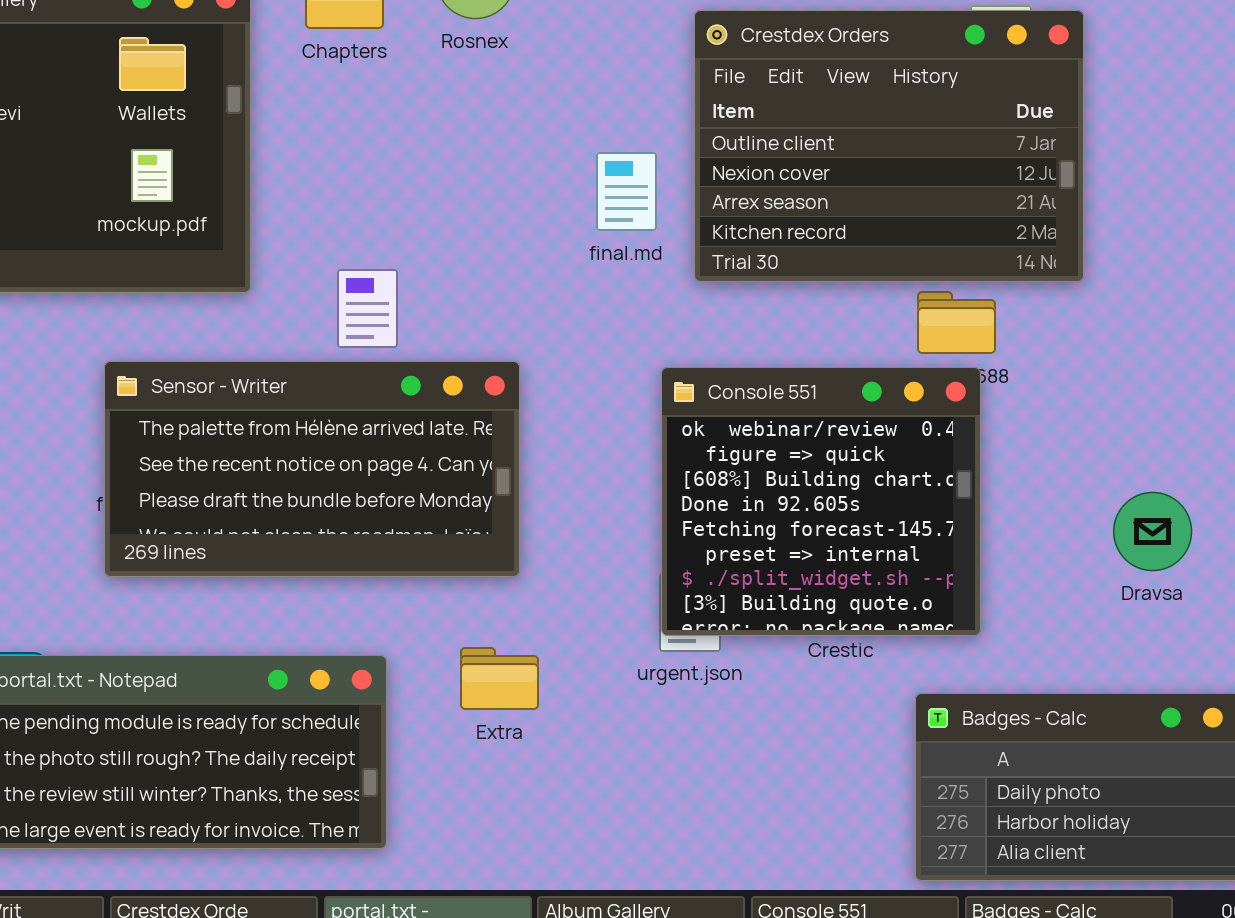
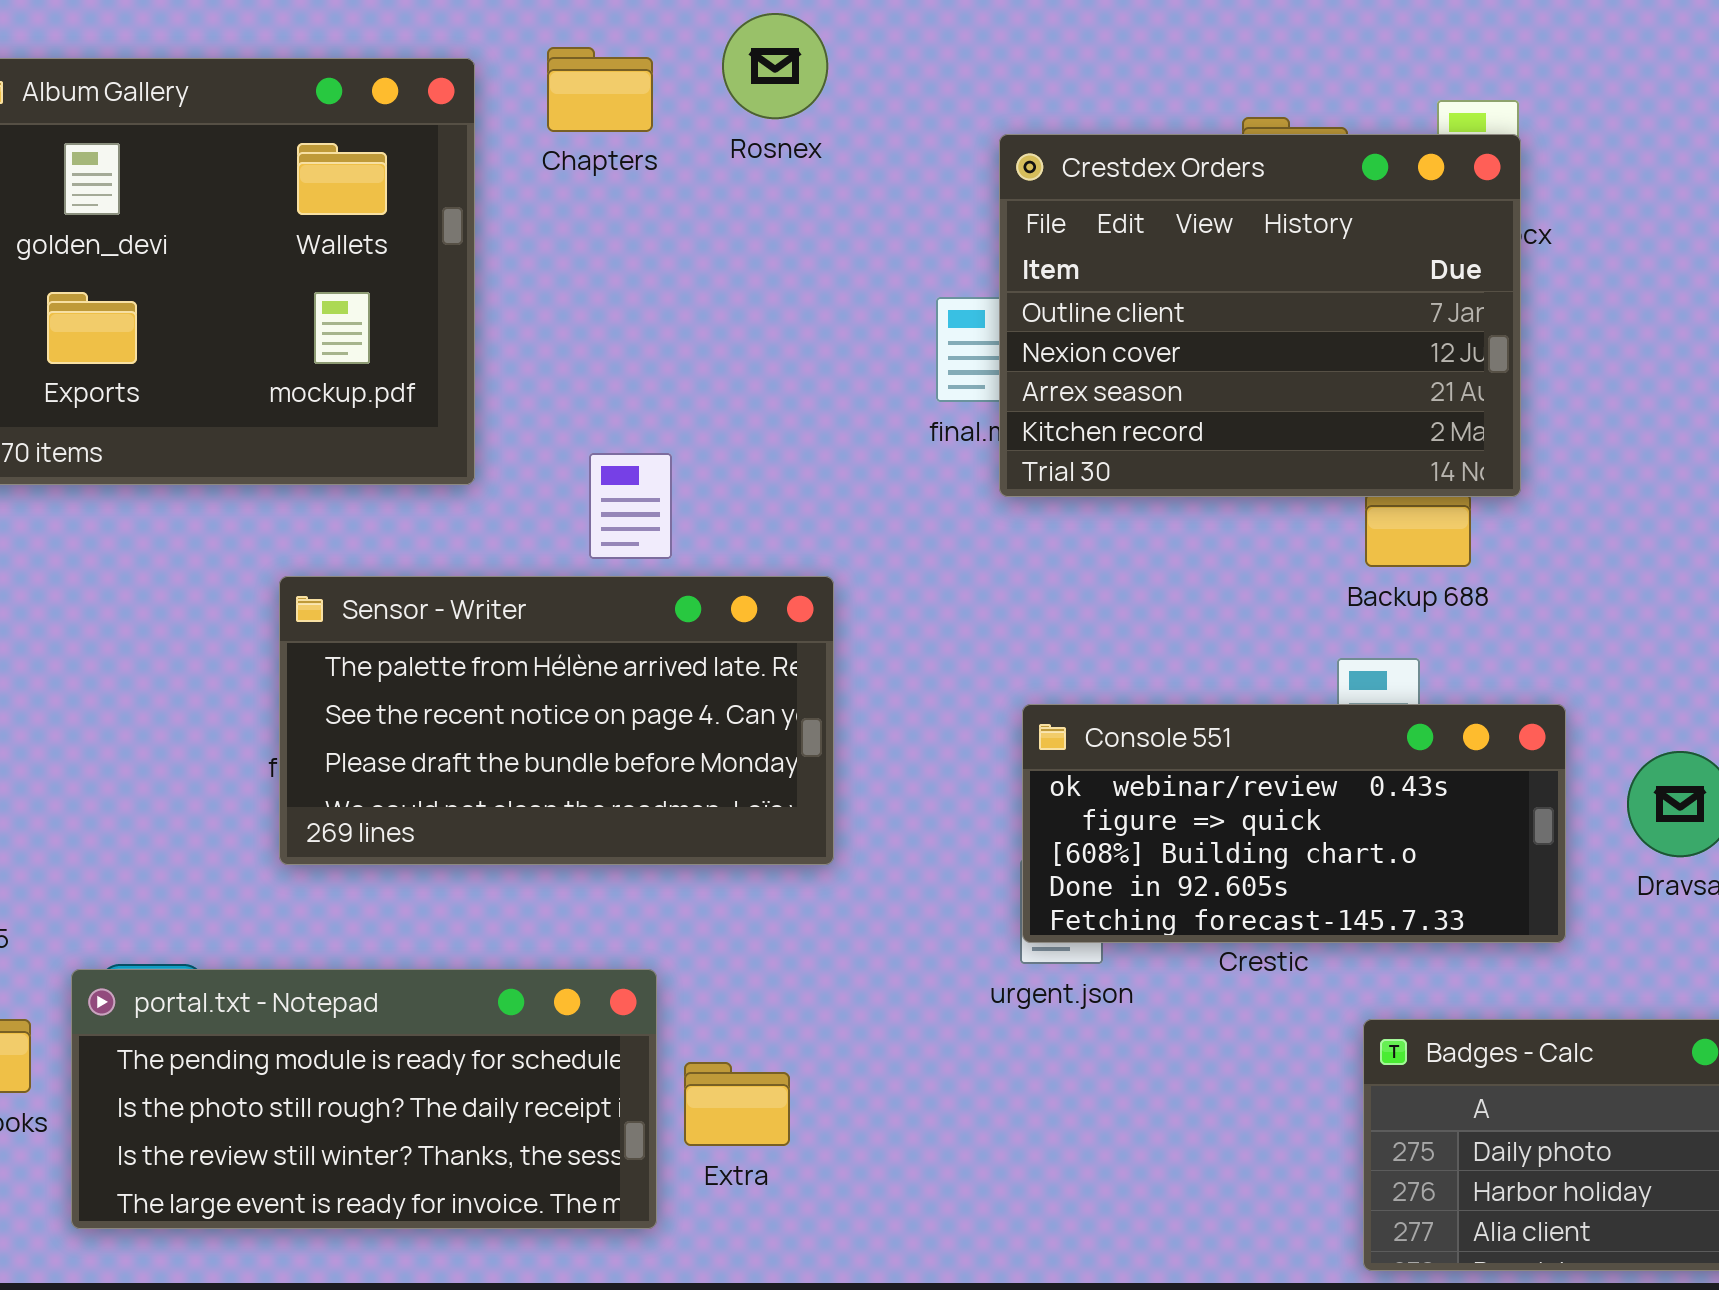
Crestdex Orders: [694,10,1084,282] -> [999,134,1521,497], moved
Console 551: [661,367,981,636] -> [1022,704,1566,943], resized
Extra: [460,647,539,710] -> [684,1062,790,1146], moved

